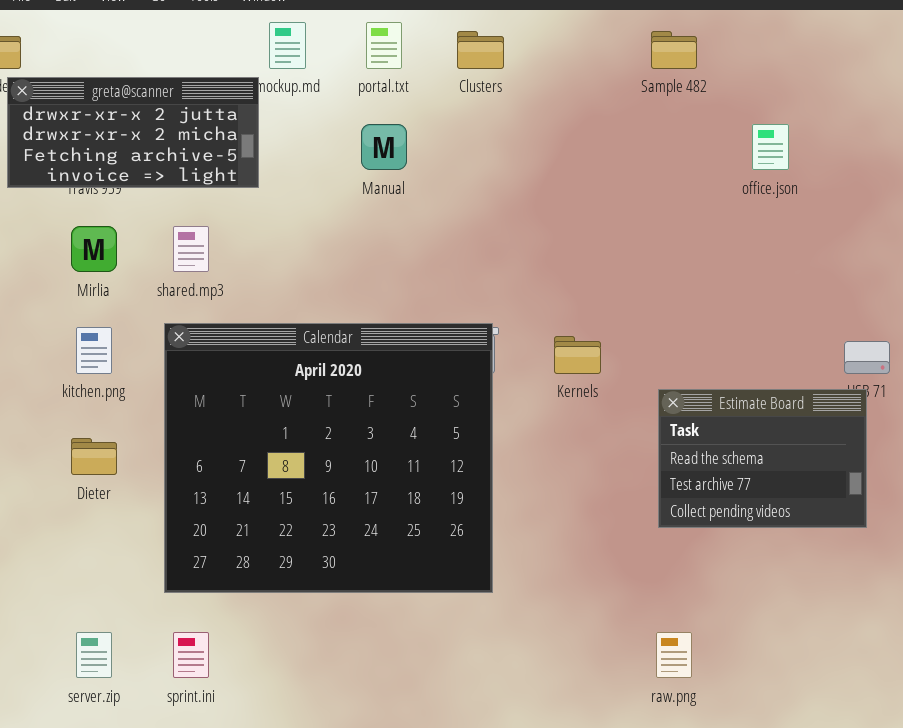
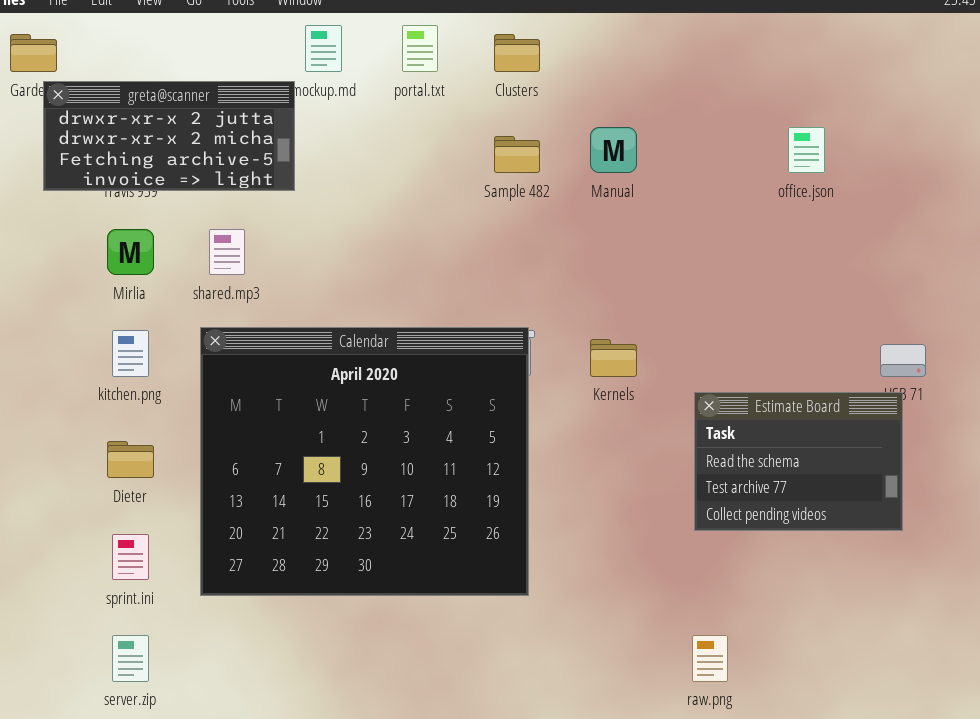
Sample 482: [651,31,697,69] -> [494,136,540,173], moved
Manual: [361,124,407,170] -> [590,127,637,173], moved
sprint.ini: [173,632,209,678] -> [112,534,149,580], moved

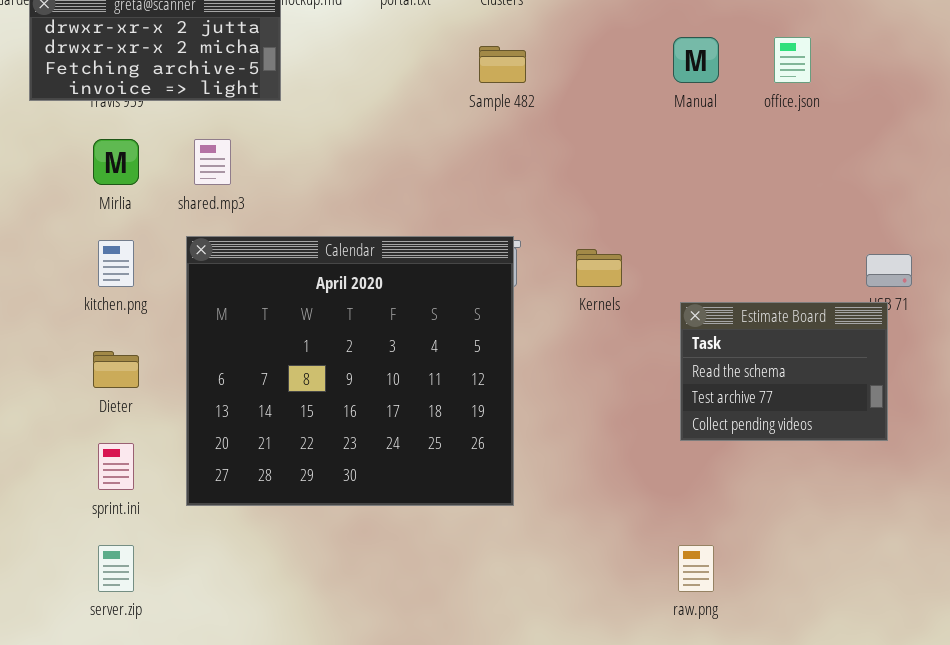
Manual: [590,127,637,173] -> [673,37,719,83], moved

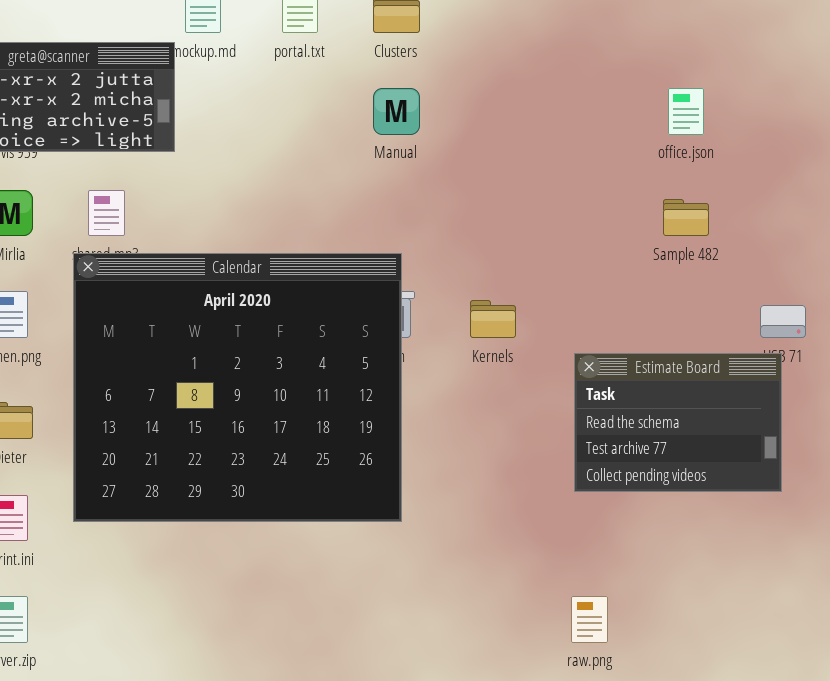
Manual: [673,37,719,83] -> [373,88,420,135], moved
Sample 482: [479,46,526,83] -> [663,199,709,236], moved
Calendar: [186,236,514,506] -> [73,253,402,522], moved

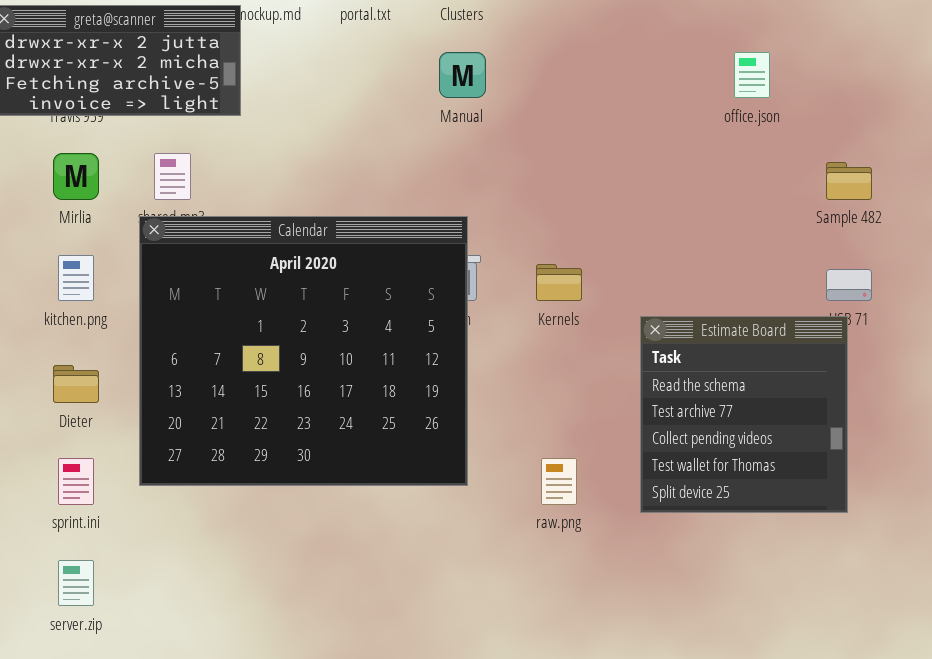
Sample 482: [663,199,709,236] -> [826,162,872,200], moved
Estimate Board: [574,353,782,492] -> [640,316,848,513], resized
raw.png: [571,596,608,643] -> [541,458,577,505], moved

